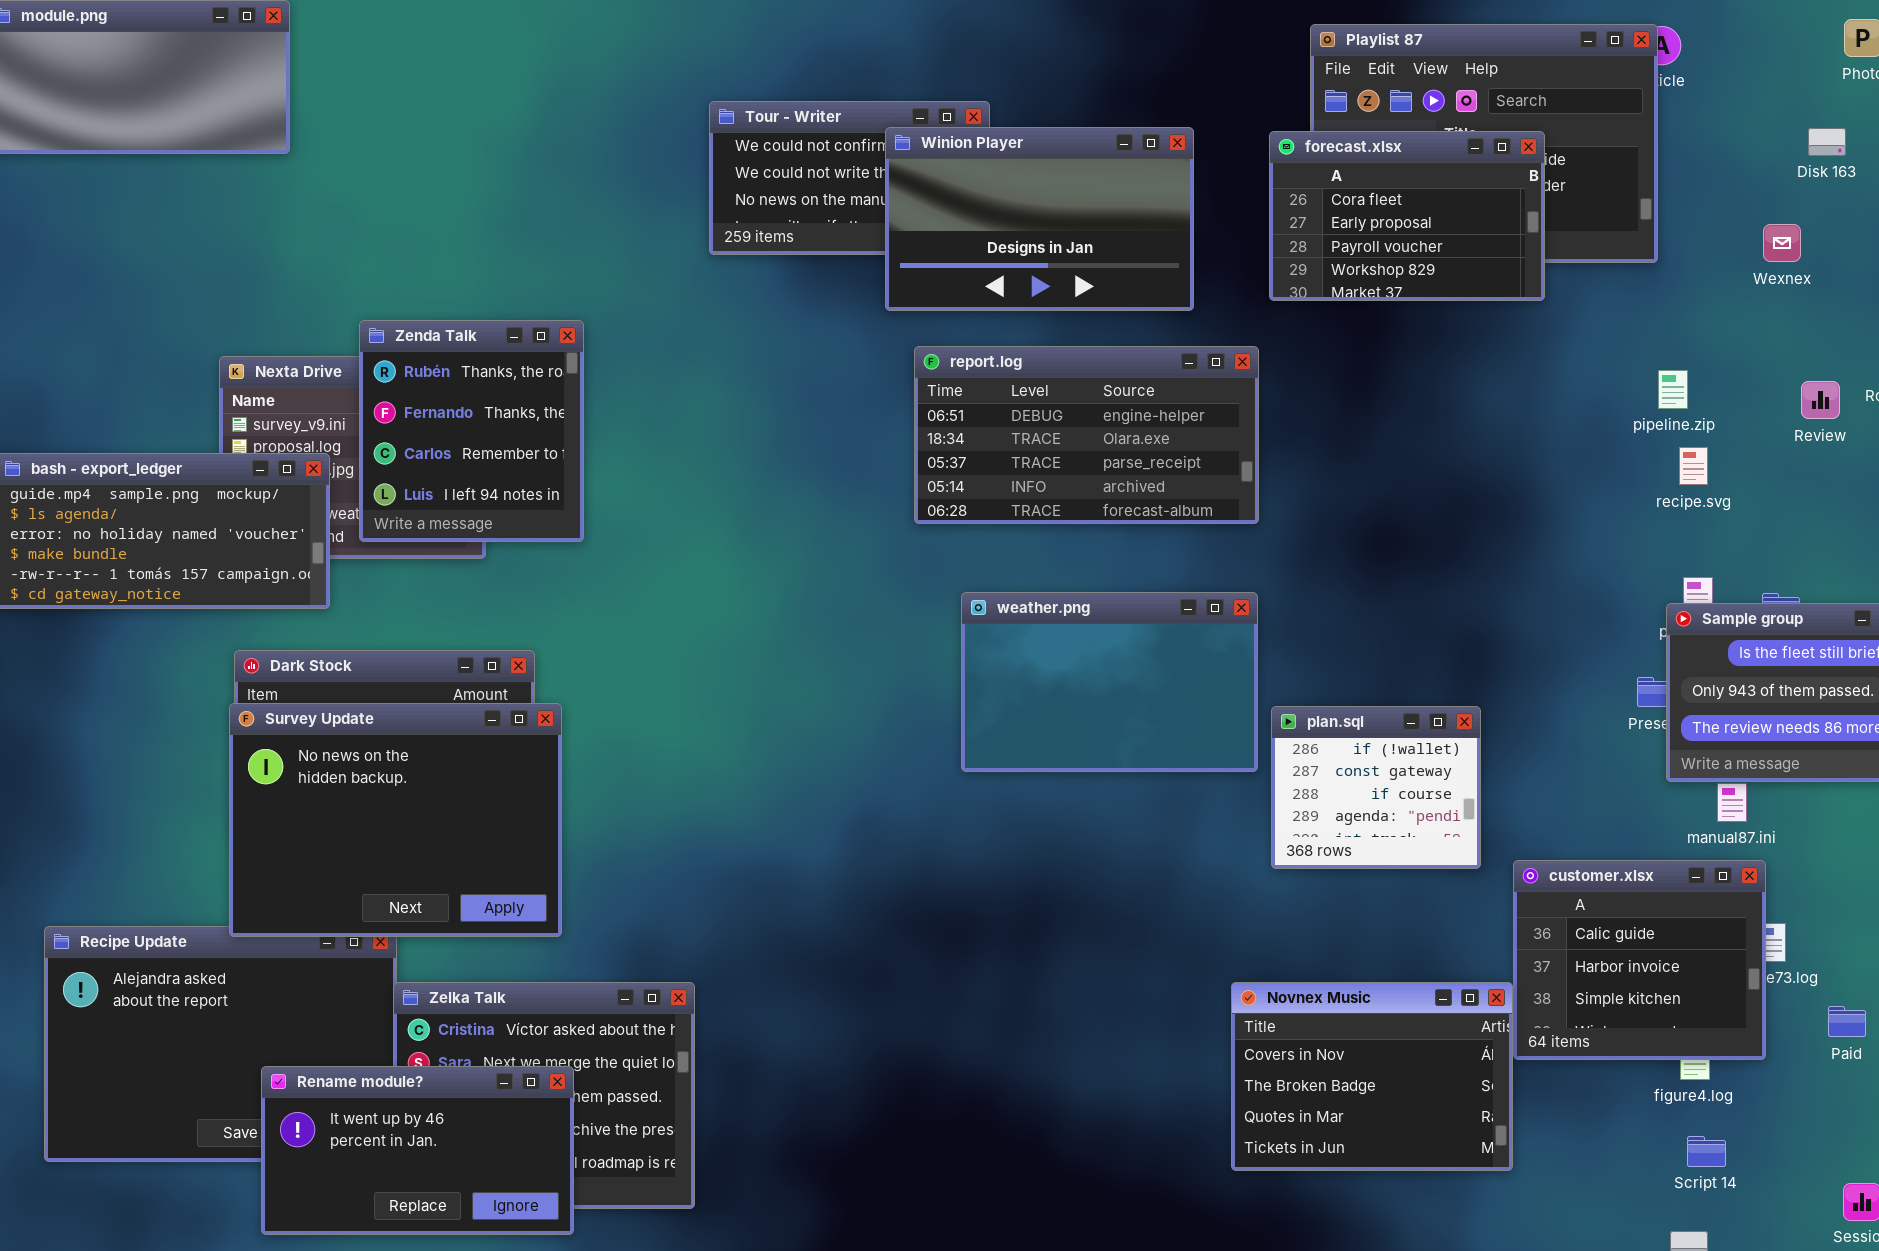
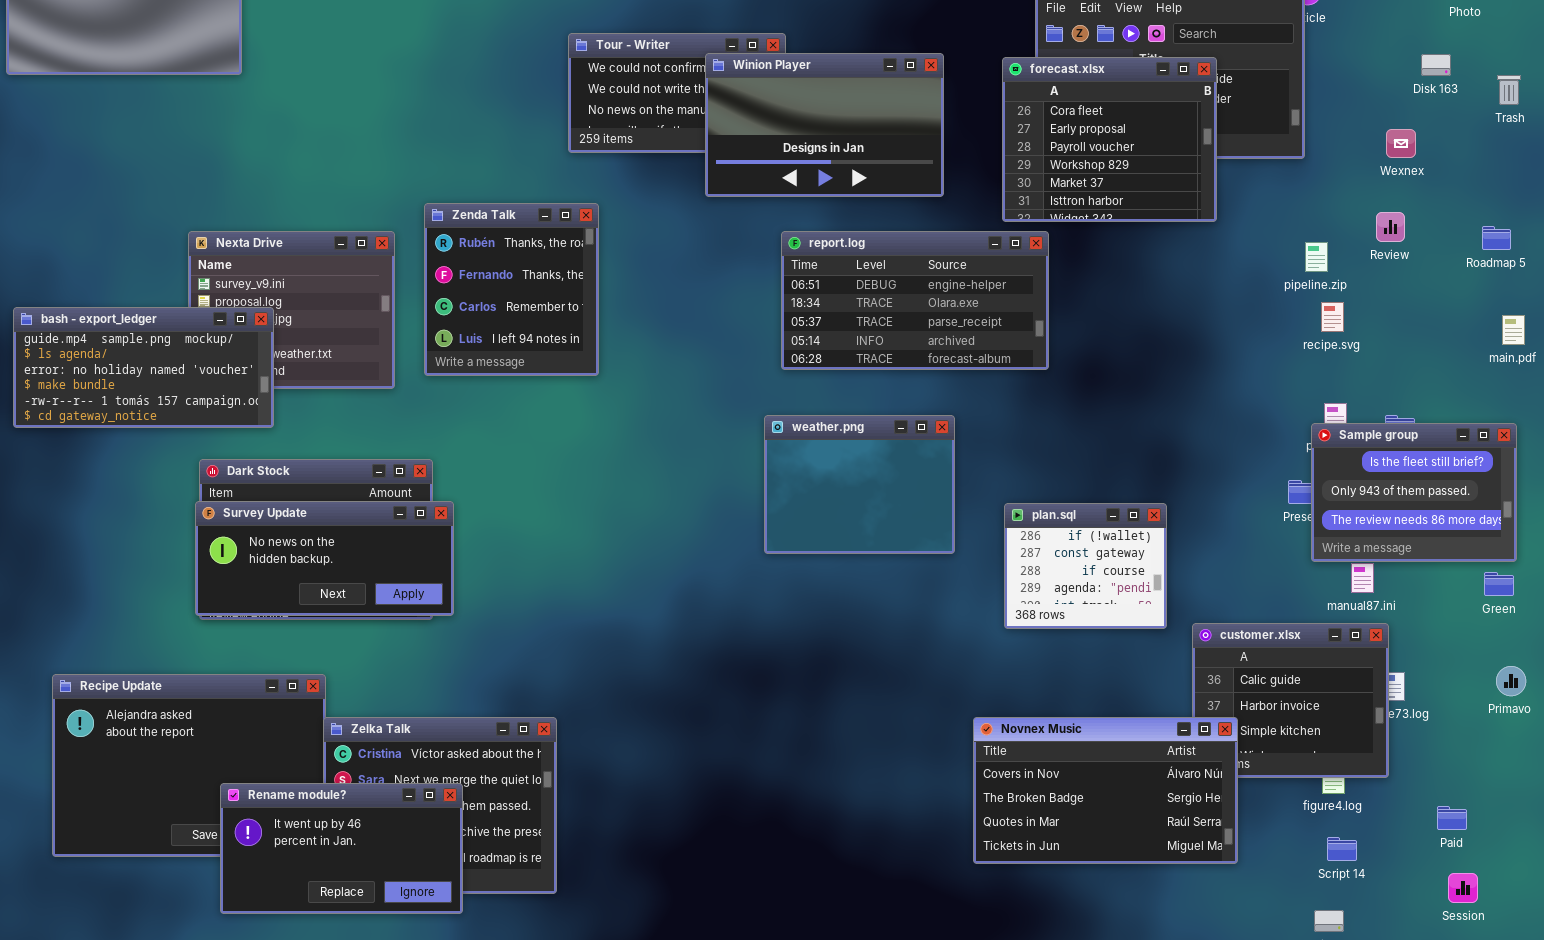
forecast.xlsx: [1269,131,1545,301] -> [1002,57,1217,222], resized
Zenda Talk: [359,320,584,542] -> [424,203,599,376], moved
report.log: [914,346,1259,524] -> [781,231,1049,370], moved
Review: [1801,381,1840,419] -> [1376,212,1405,242], moved
weather.png: [961,592,1258,772] -> [764,415,955,554], resized
Survey Update: [229,703,562,937] -> [195,501,454,616], resized
Novnex Music: [1231,982,1513,1171] -> [973,717,1238,864], resized
Paid: [1828,1006,1866,1037] -> [1437,806,1467,830], moved

